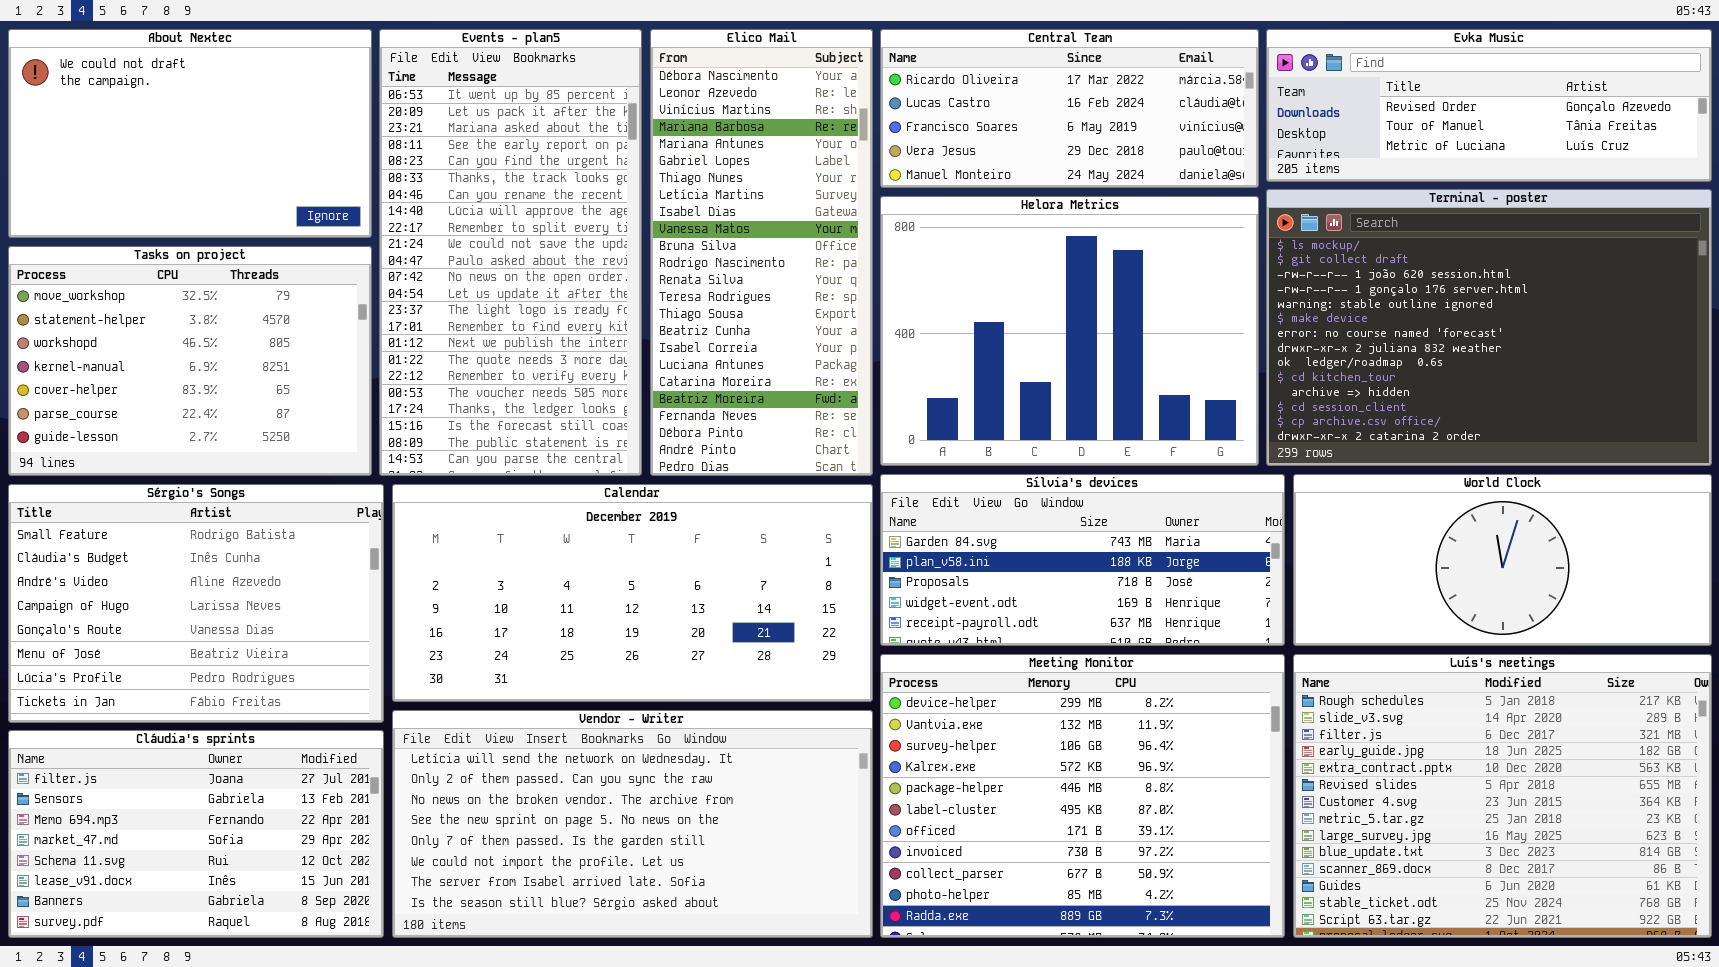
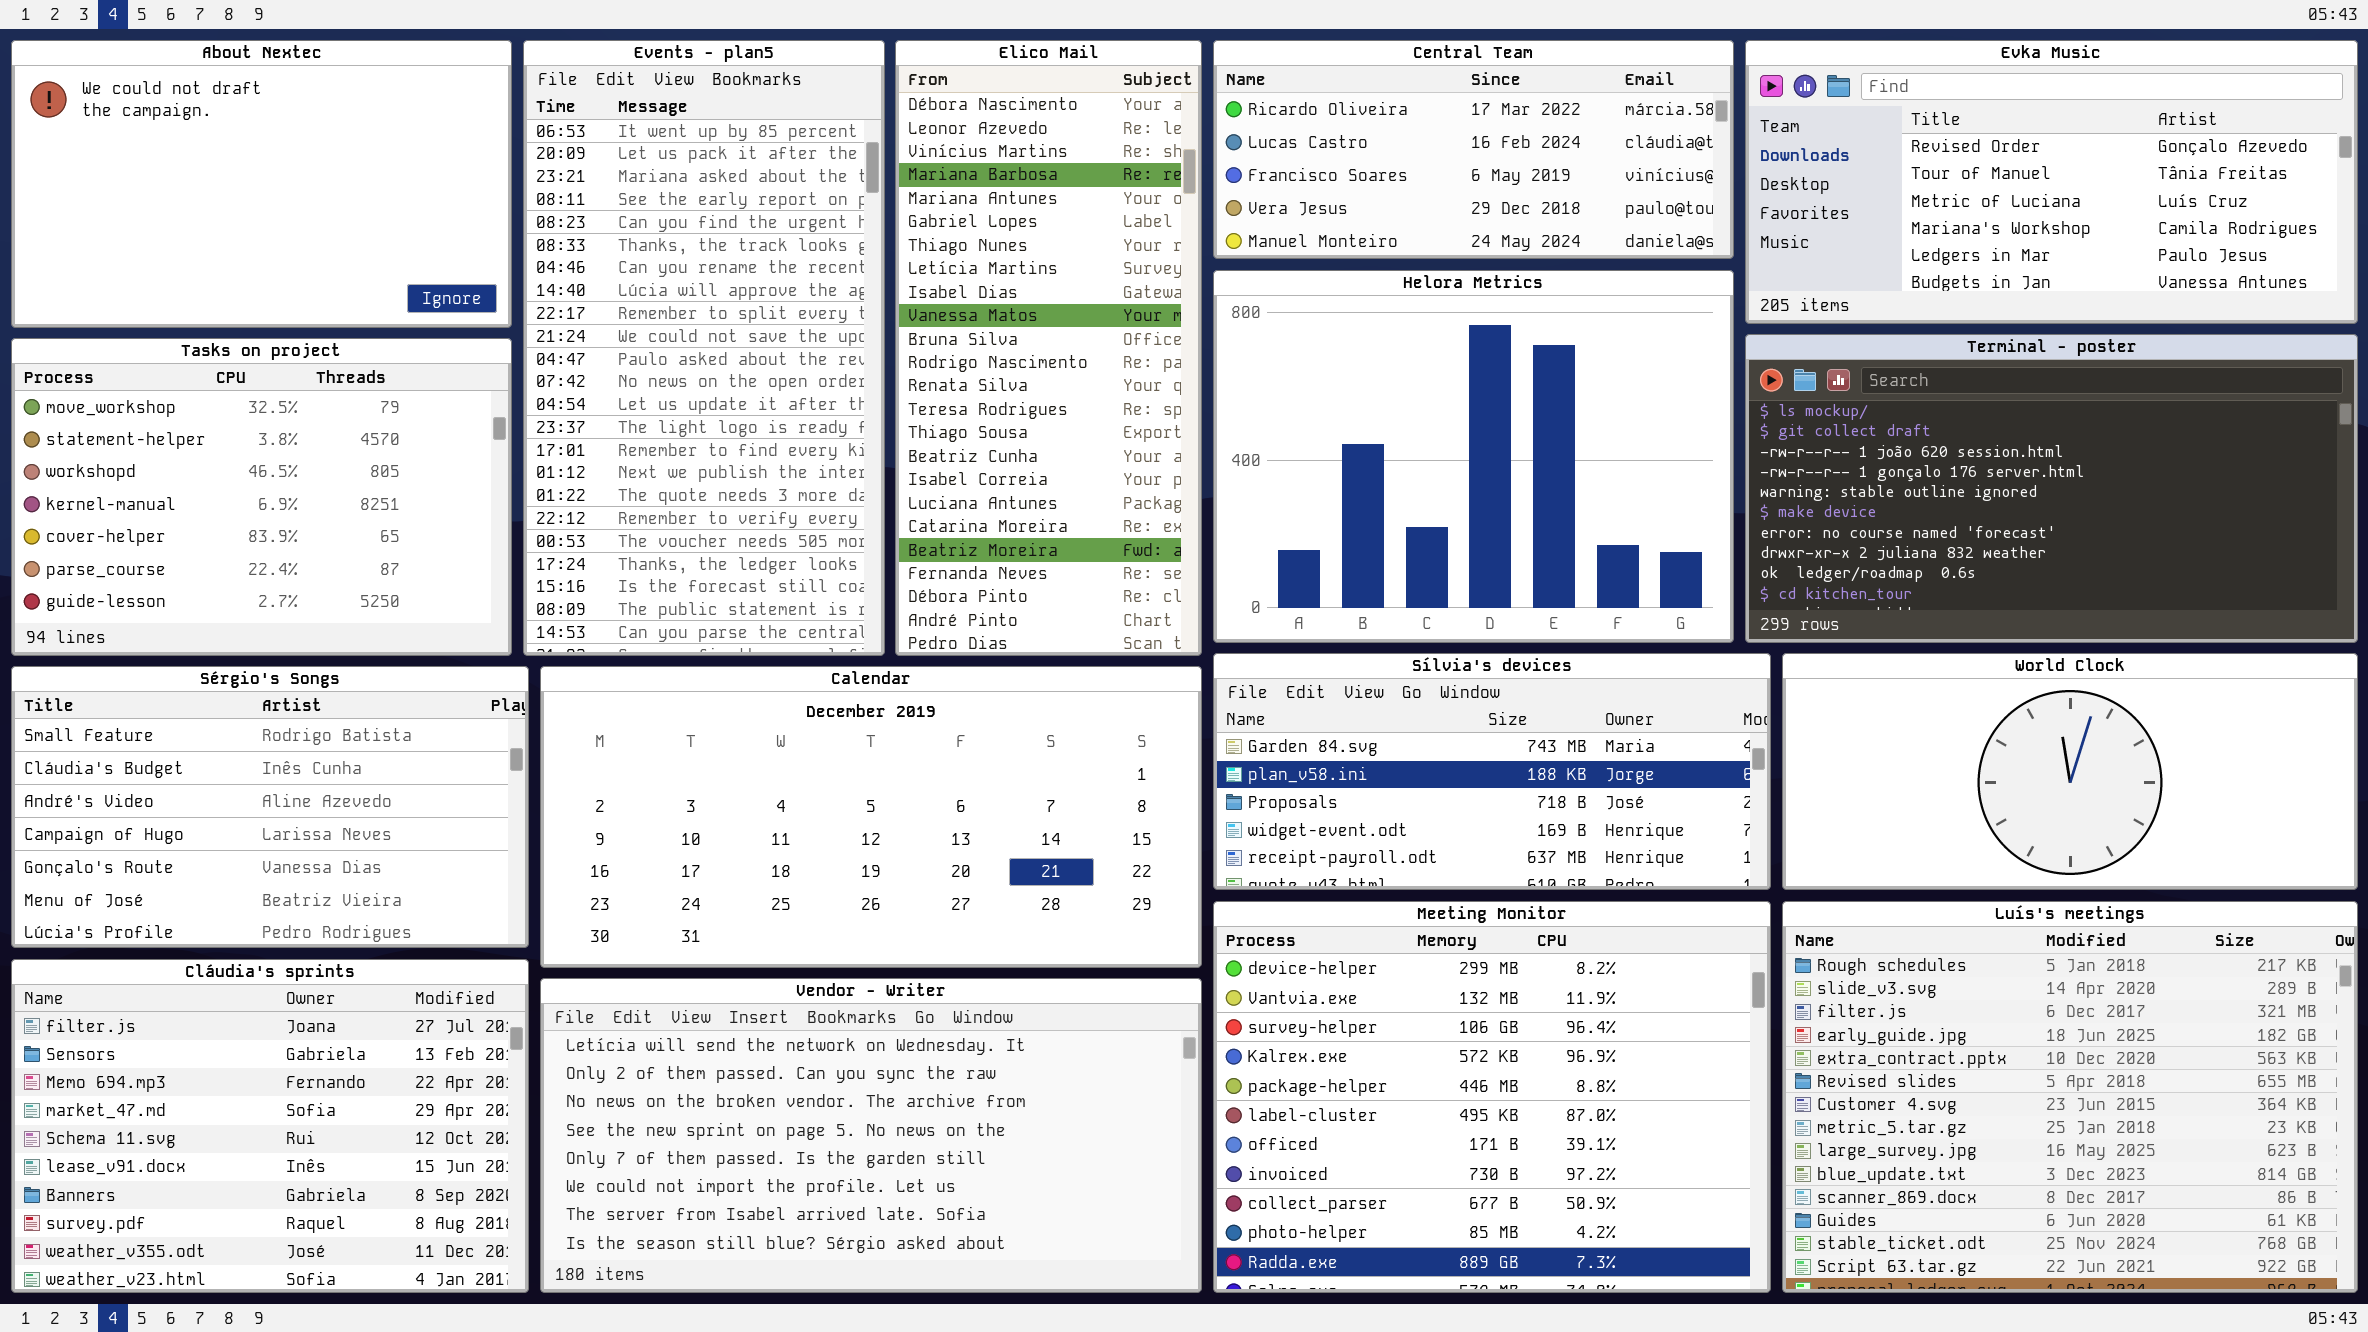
Evka Music: [1266,29,1712,182] -> [1745,40,2358,324], resized
Terminal - poster: [1266,189,1712,466] -> [1745,334,2358,643], resized
Sérgio's Songs: [8,484,384,723] -> [11,666,529,948], resized
Cláudia's sprints: [8,730,384,938] -> [11,959,529,1293], resized

